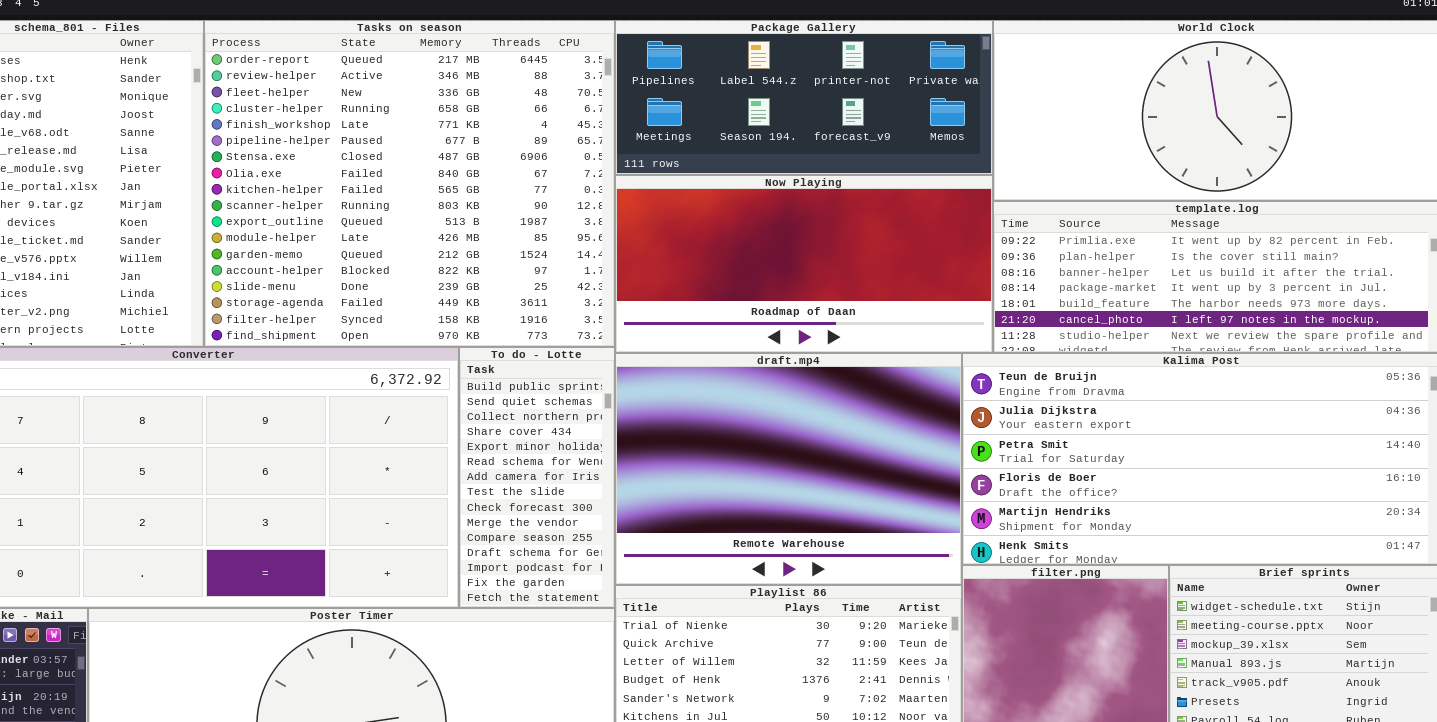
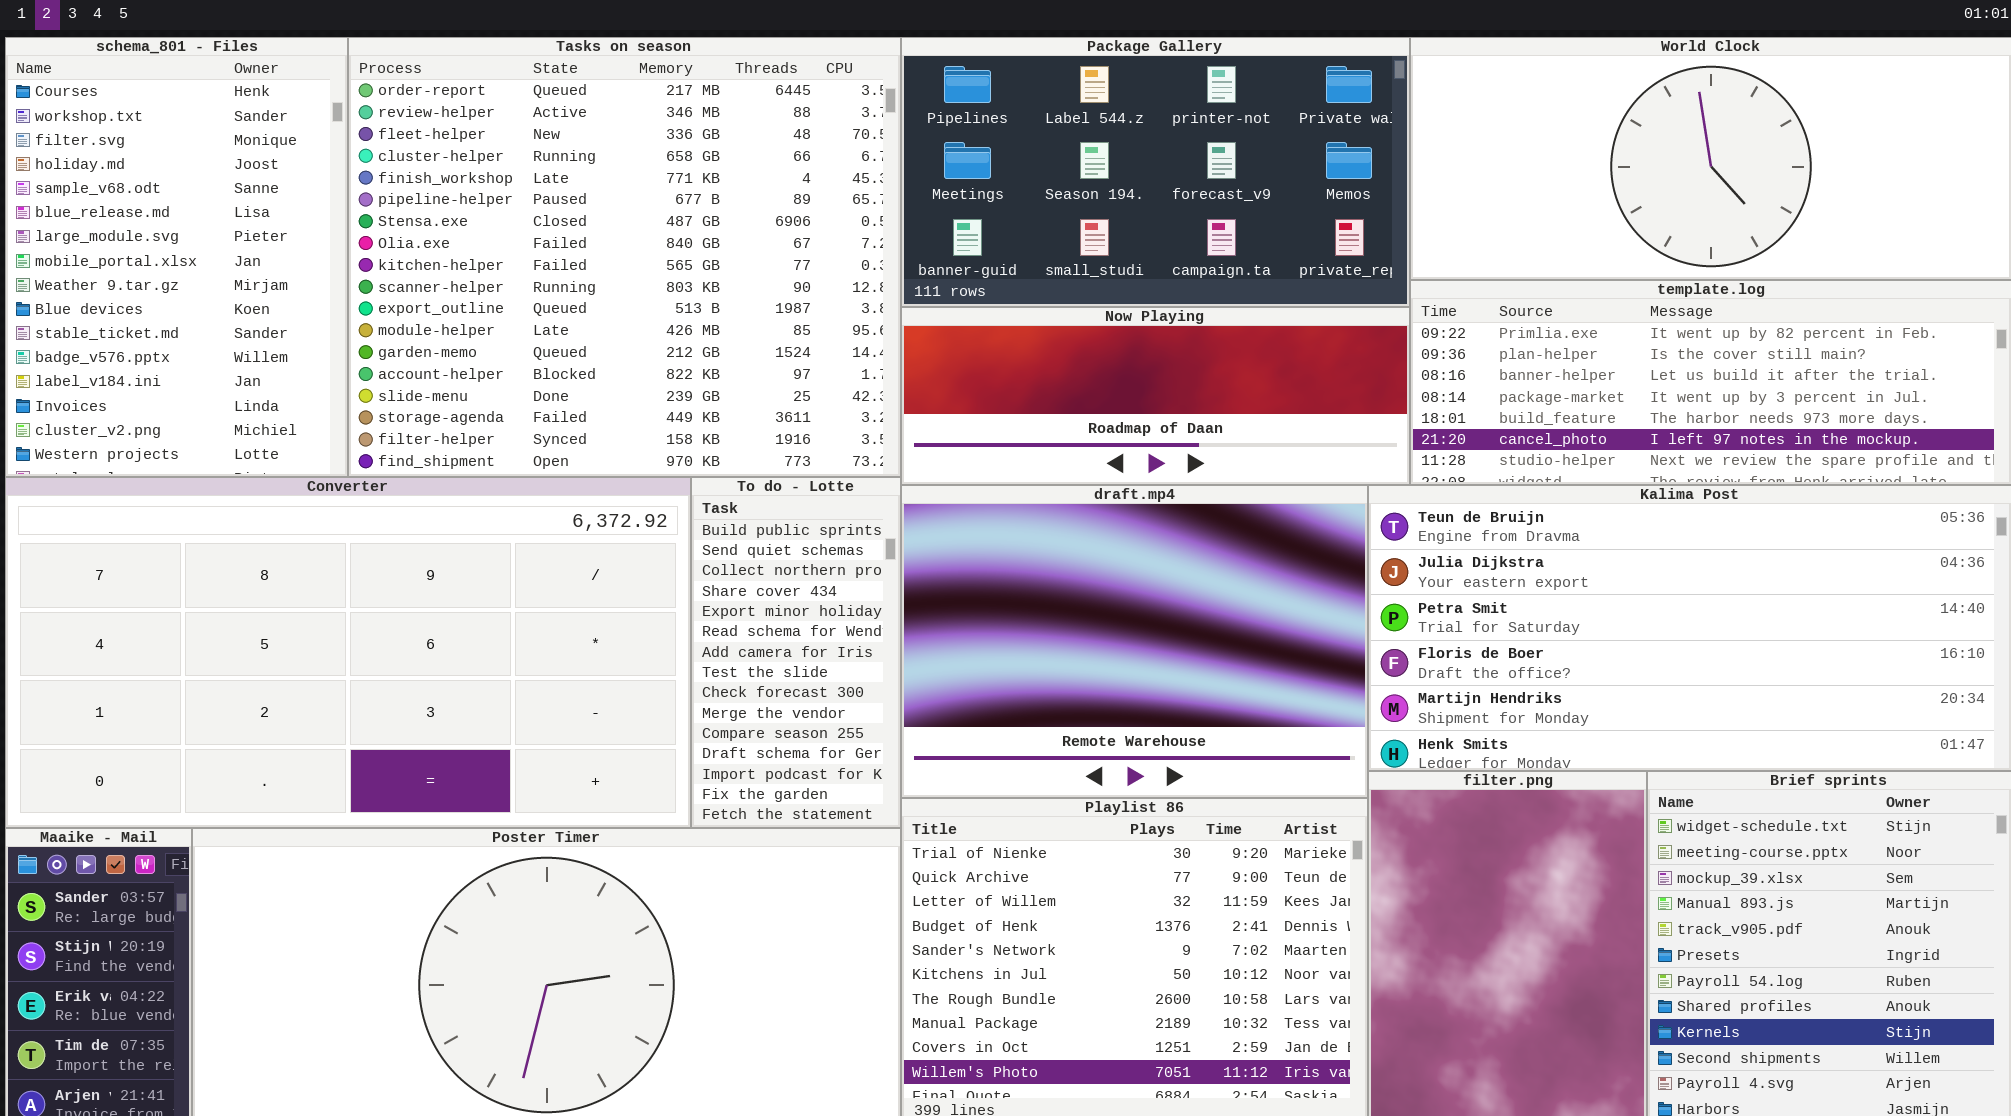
Package Gallery: [615,20,993,175] -> [901,37,1410,307], resized
Now Playing: [615,175,993,353] -> [901,307,1410,485], resized

